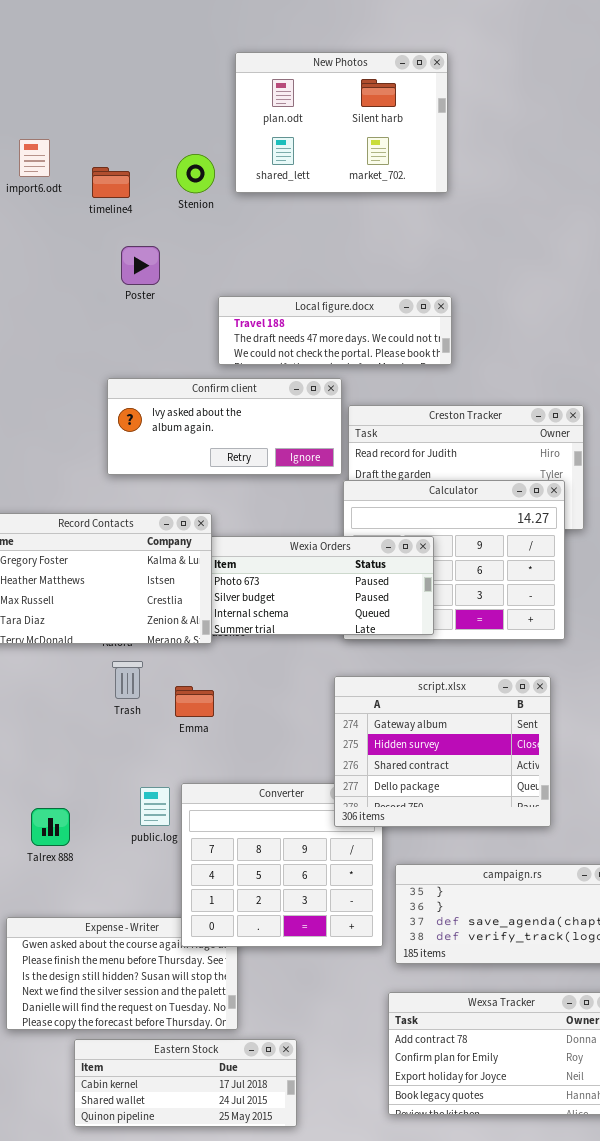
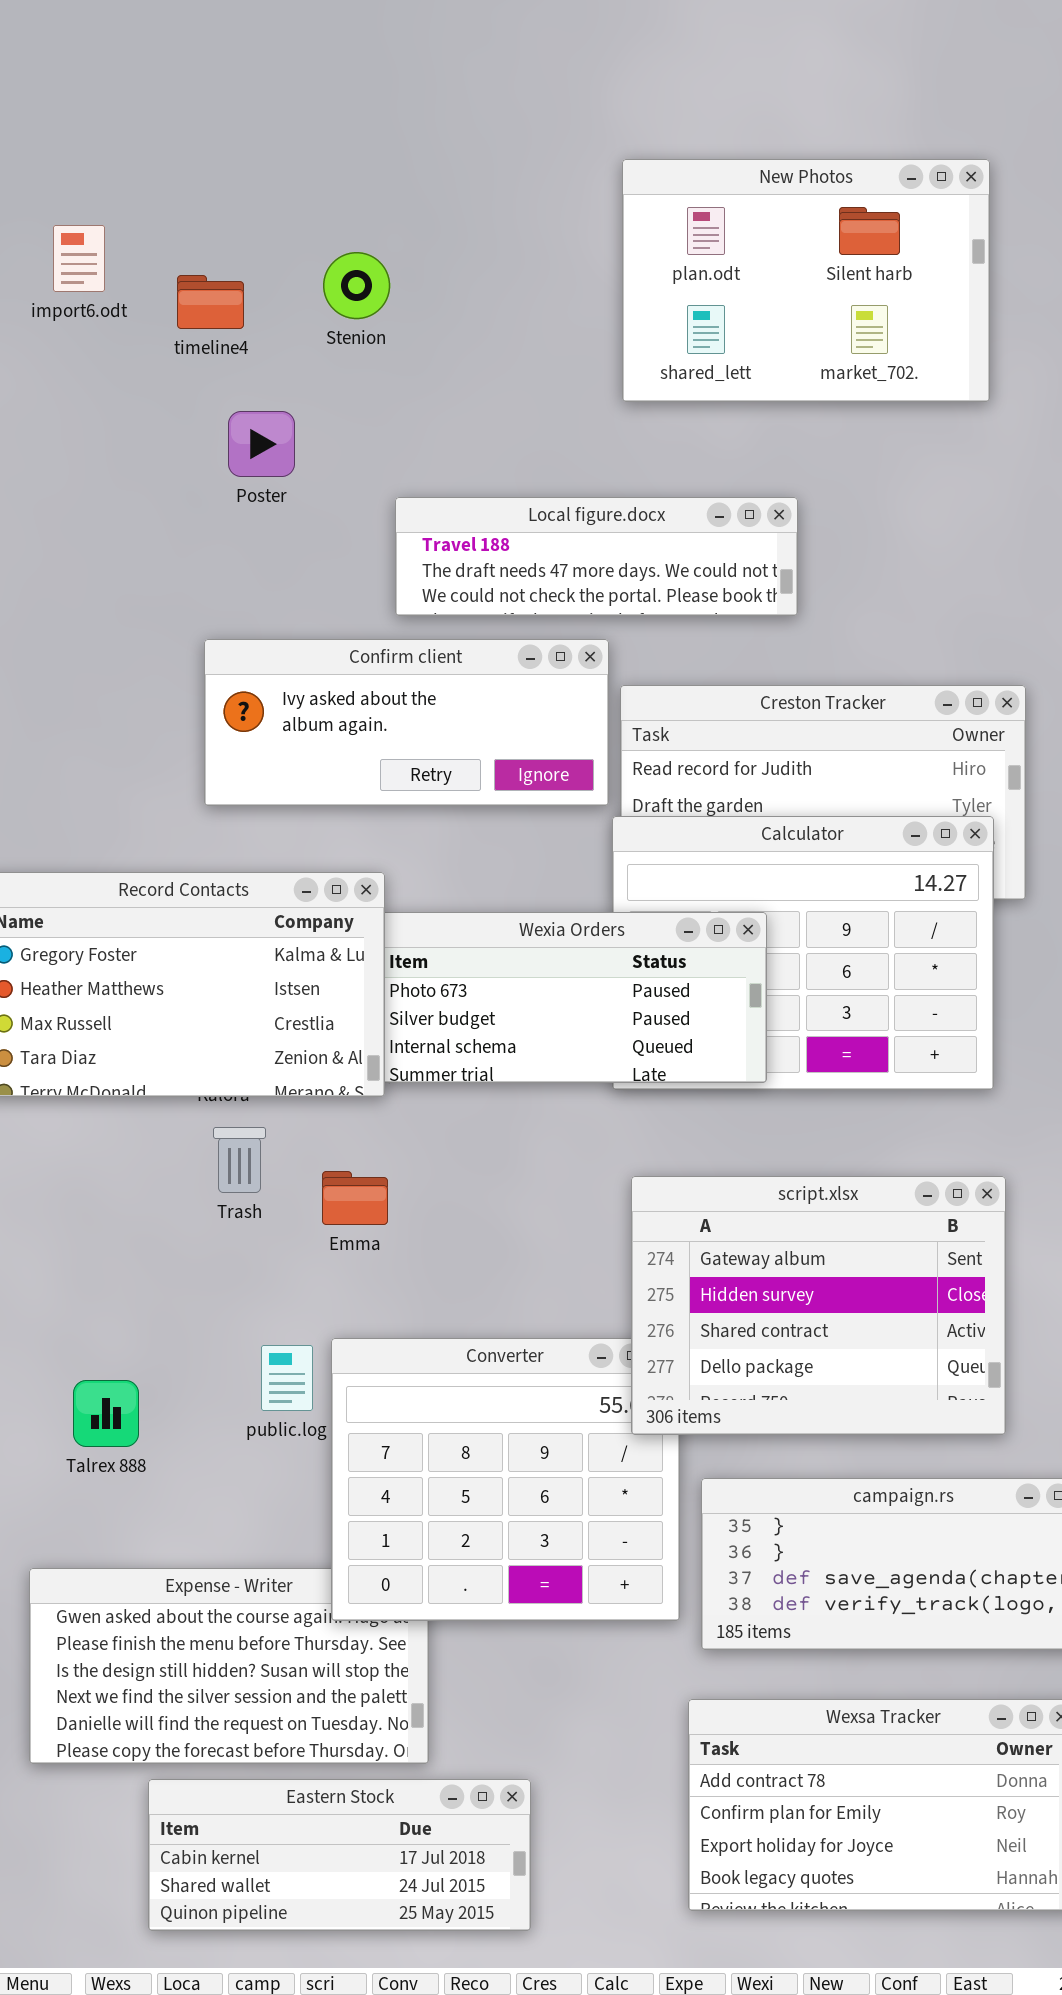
New Photos: [235,52,448,193] -> [622,159,990,402], moved
script.xlsx: [334,676,551,827] -> [631,1176,1006,1435], moved

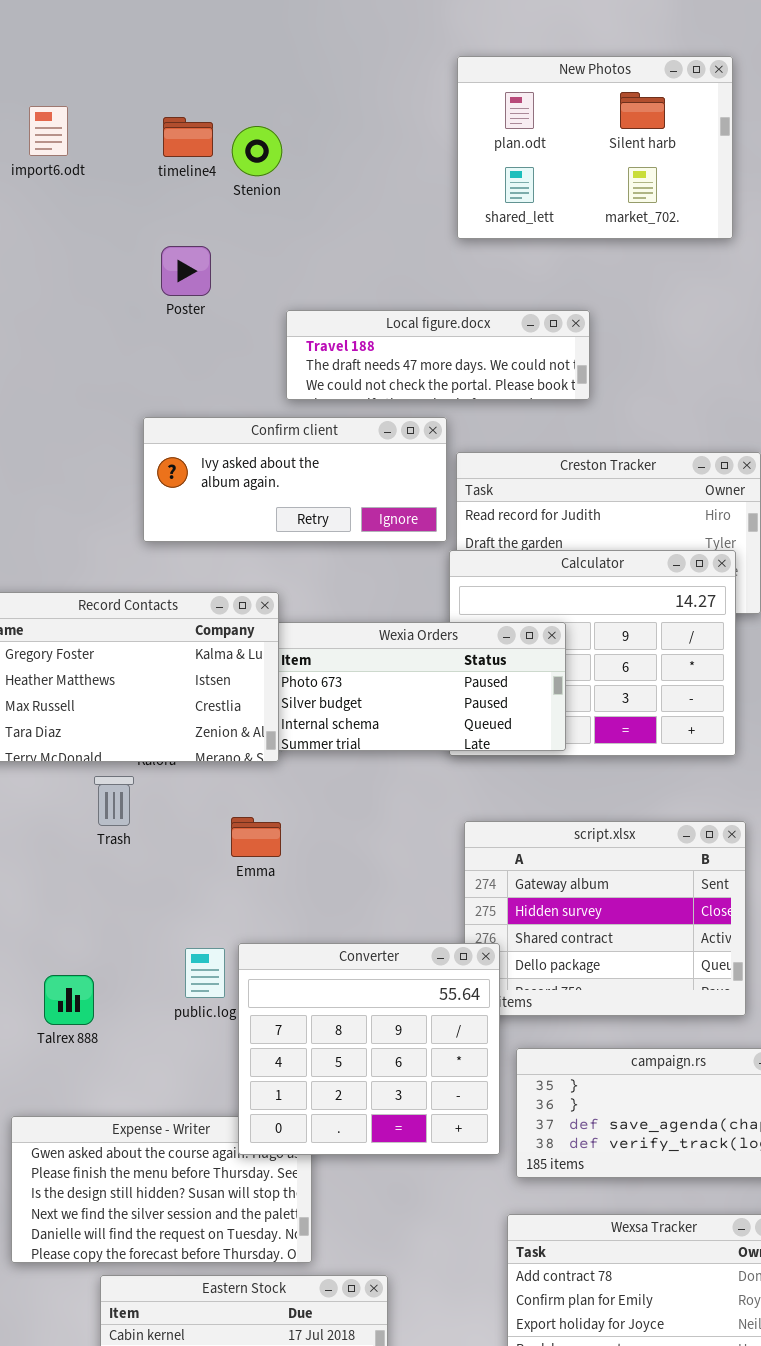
timeline4: [177,275,244,329] -> [163,117,213,157], moved
Trash: [213,1127,266,1193] -> [94,776,134,826], moved
Converter: [331,1338,680,1621] -> [238,943,500,1155], raised

